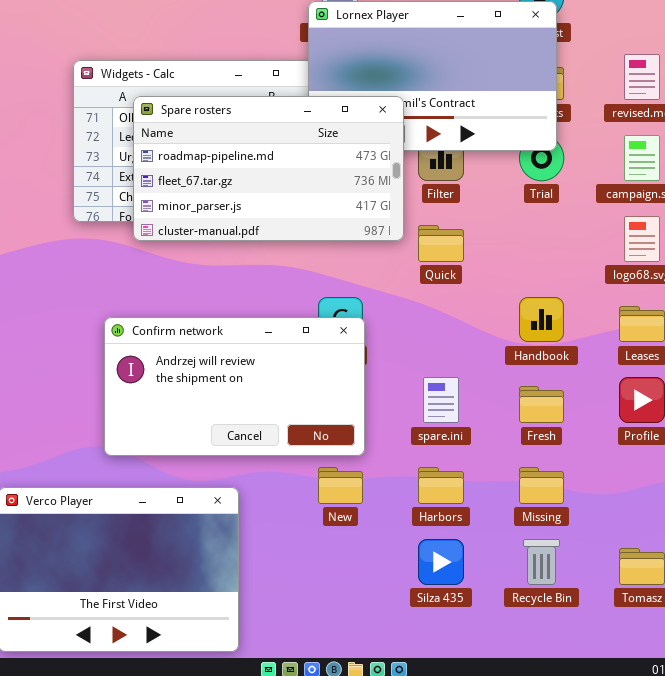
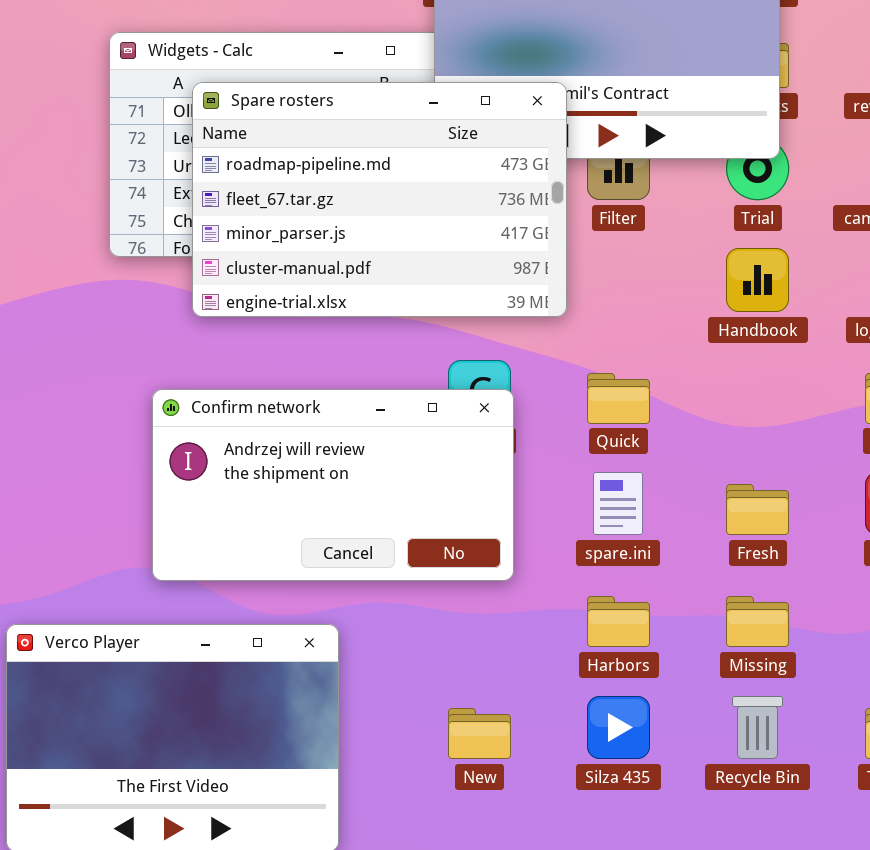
Spare rosters: [133,96,404,241] -> [192,82,567,317], resized
Quick: [418,225,464,262] -> [587,373,650,424], moved
Handbook: [519,297,564,342] -> [726,248,789,312], moved
New: [318,467,363,504] -> [448,708,511,759], moved

